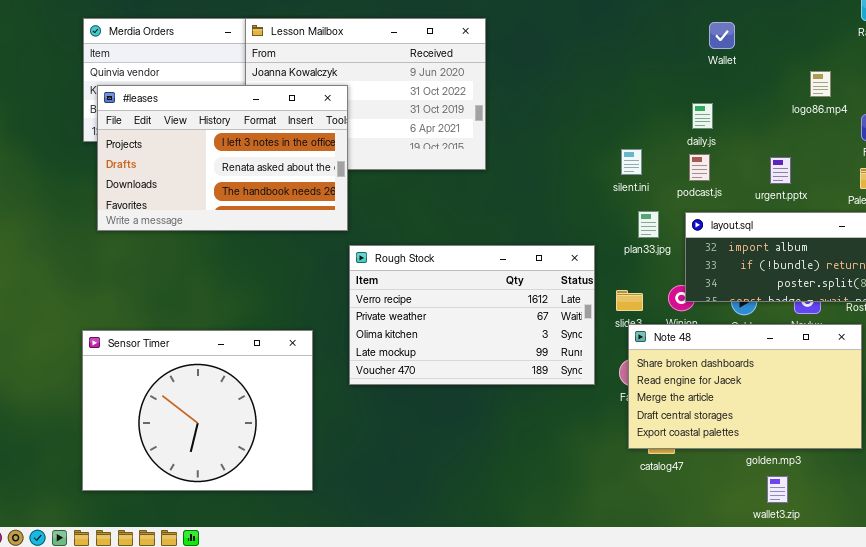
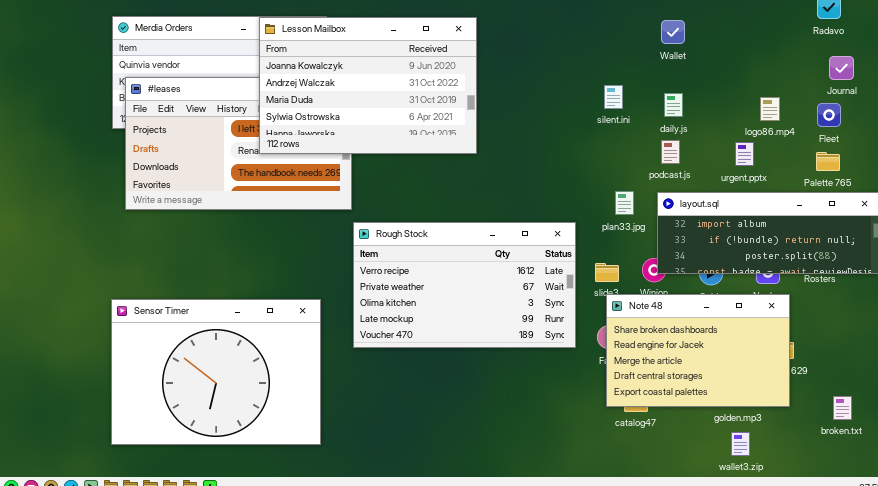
Lesson Mailbox: [245,18,486,170] -> [259,17,477,154], raised
Wallet: [709,22,735,49] -> [661,20,685,44], moved
logo86.mp4: [810,71,831,97] -> [760,97,780,121], moved
silent.ini: [621,149,642,175] -> [604,85,623,109], moved
Note 48: [628,324,862,449] -> [606,294,790,407], resized

